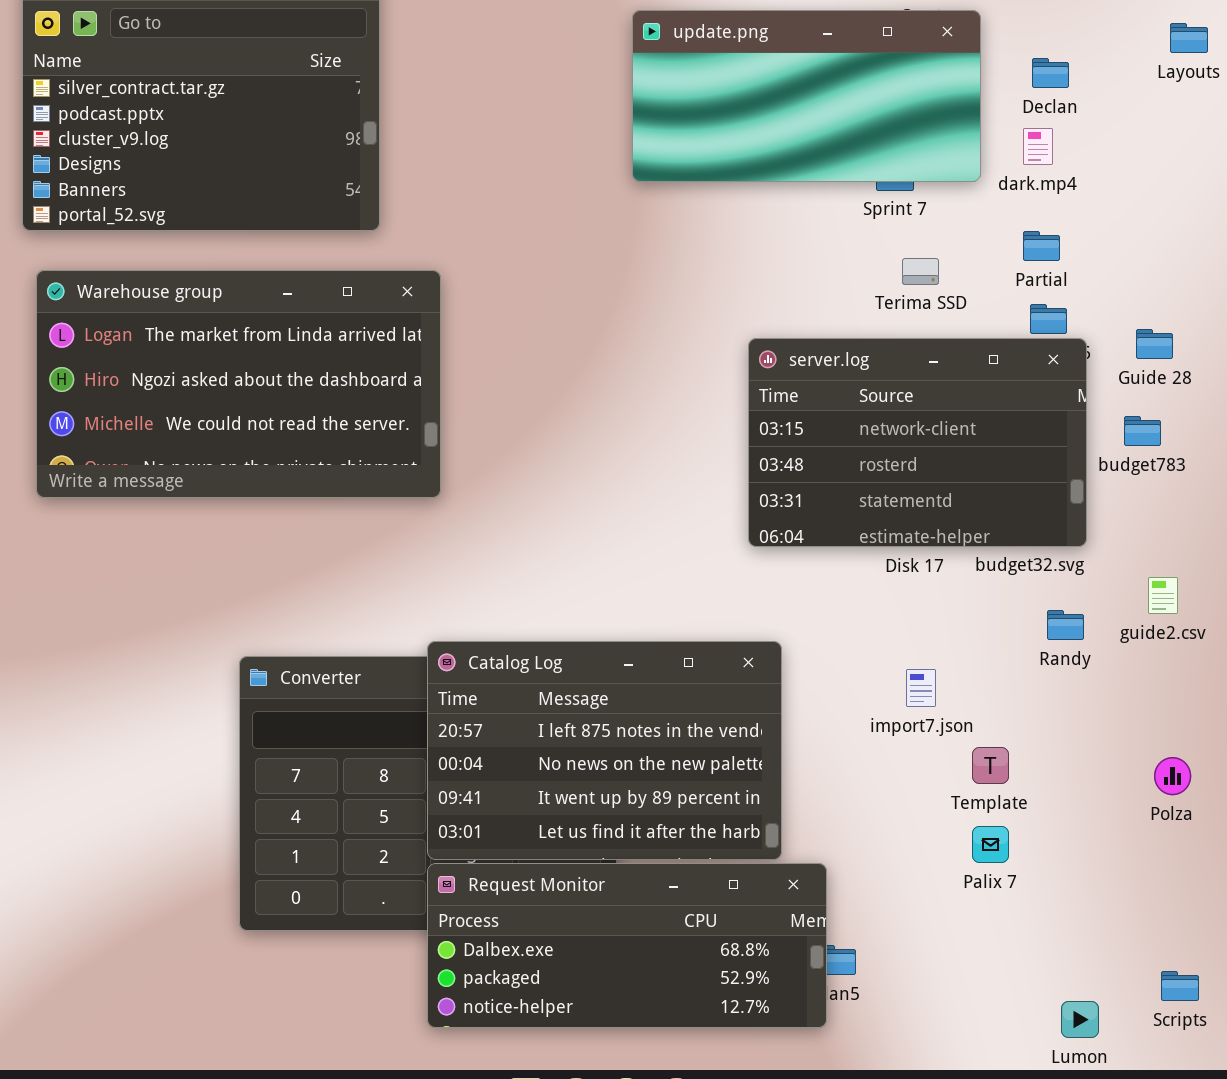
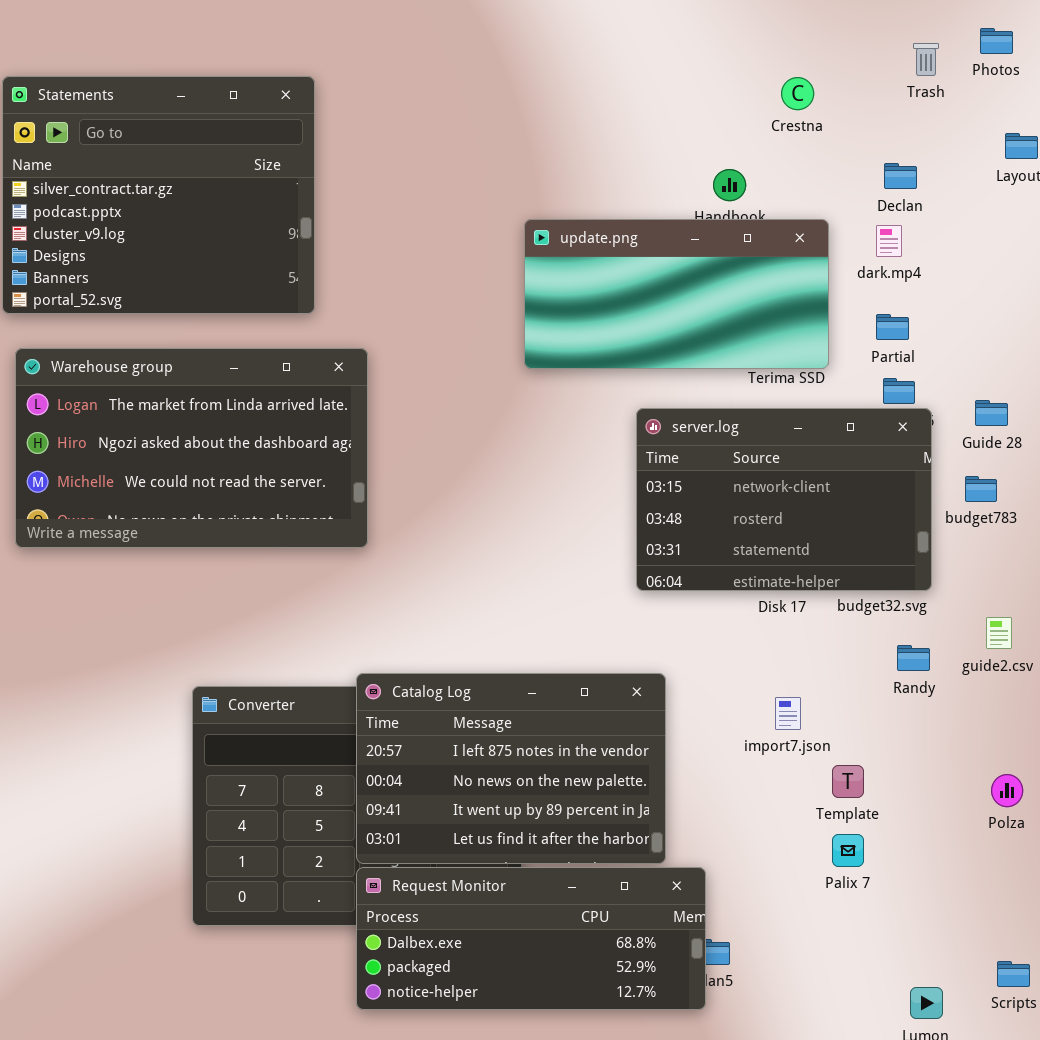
update.png: [632,10,981,182] -> [524,219,829,369], moved

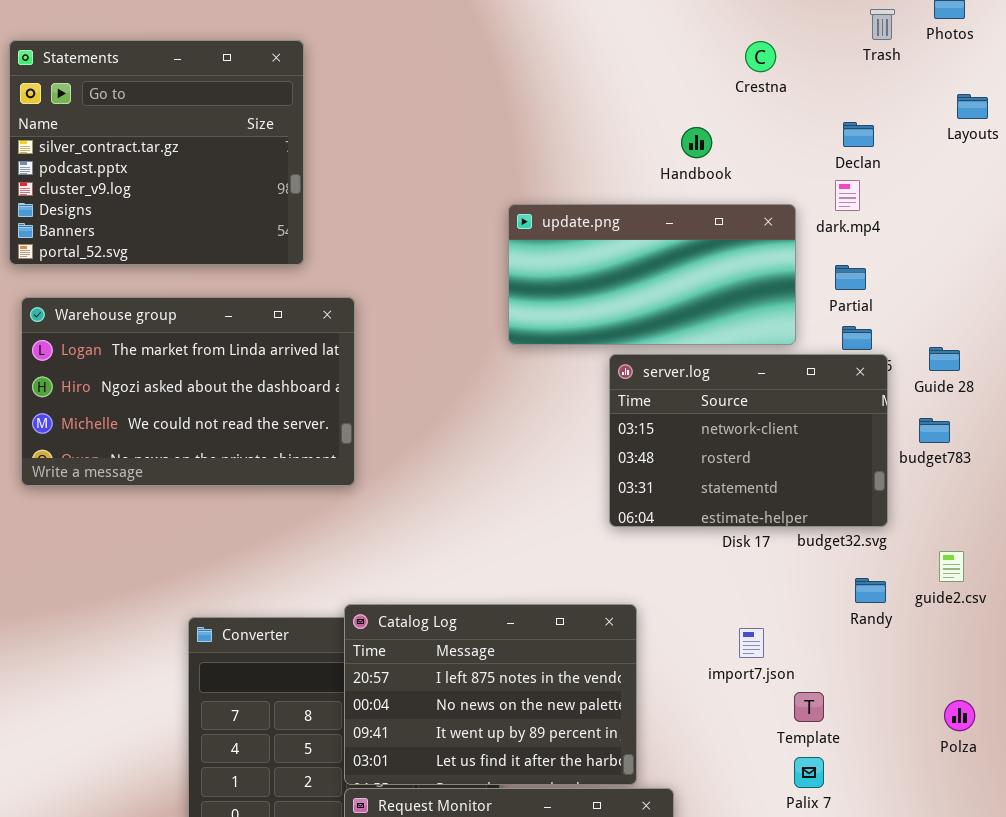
update.png: [524,219,829,369] -> [508,204,796,345], moved

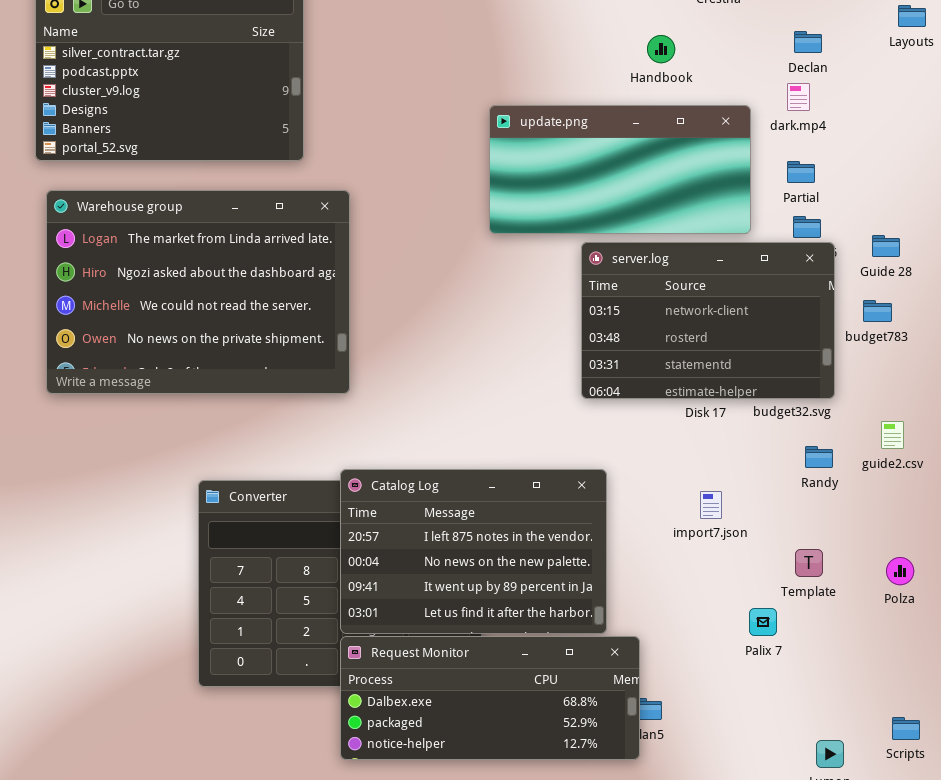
Warehouse group: [21,297,355,486] -> [46,190,350,394], resized
Template: [794,692,824,722] -> [795,549,823,577], moved

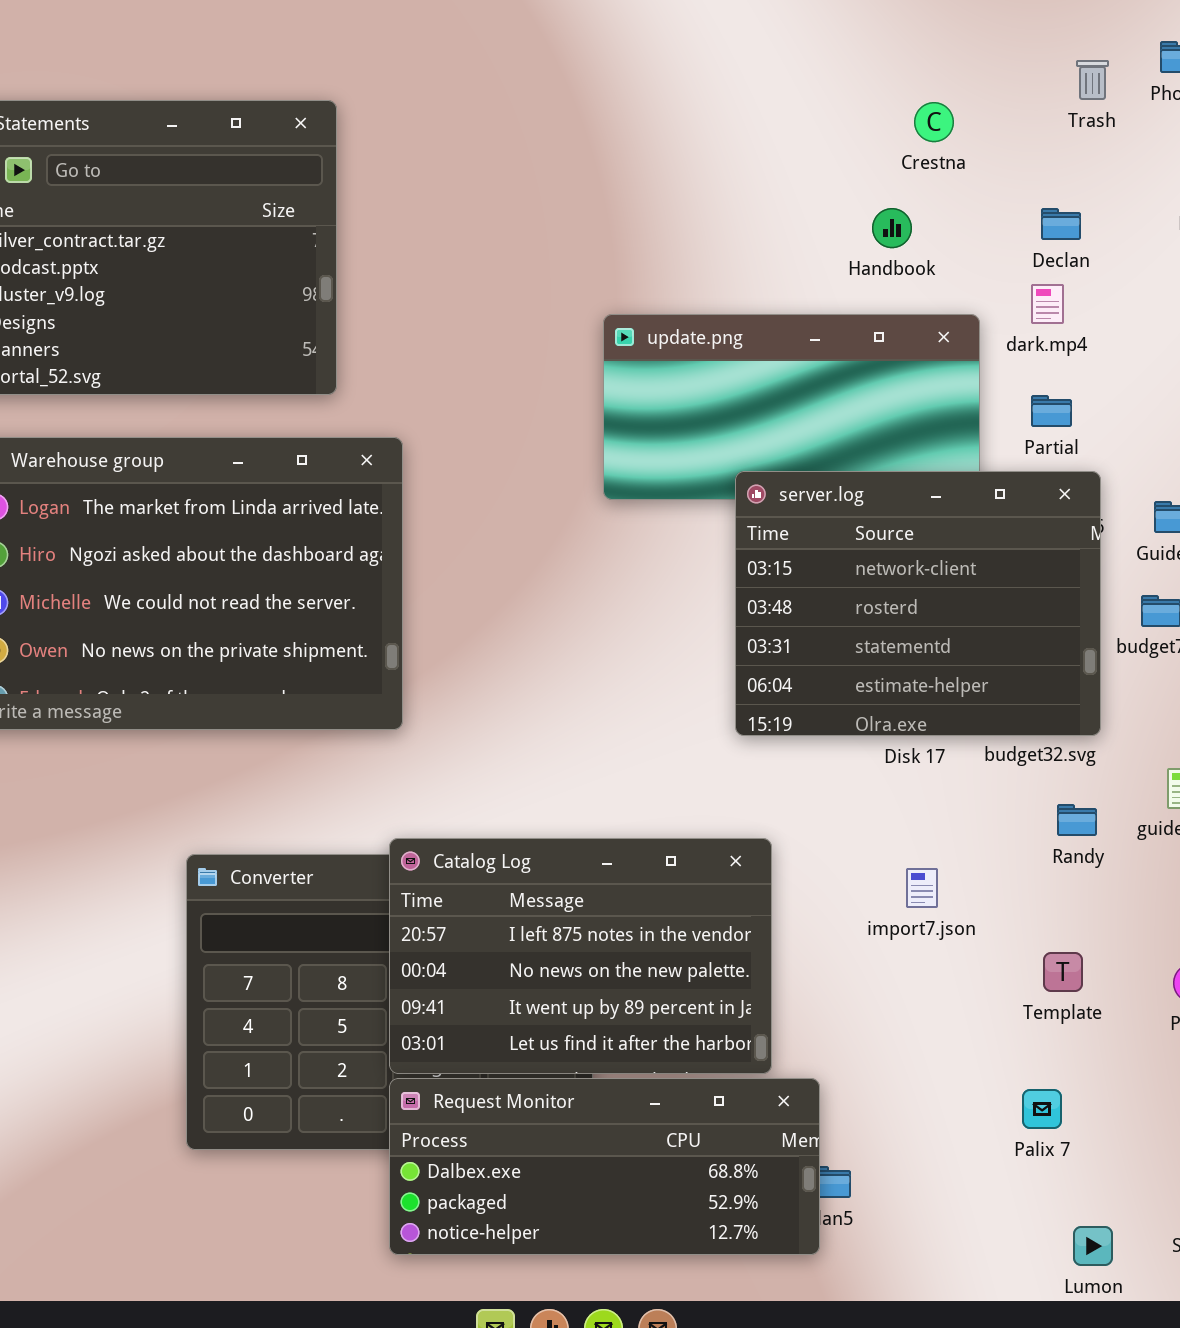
Handbook: [647,35,675,63] -> [872,208,912,248], moved
server.log: [581,242,835,399] -> [735,471,1101,736], resized
Palix 7: [749,608,777,636] -> [1022,1089,1062,1129], moved

